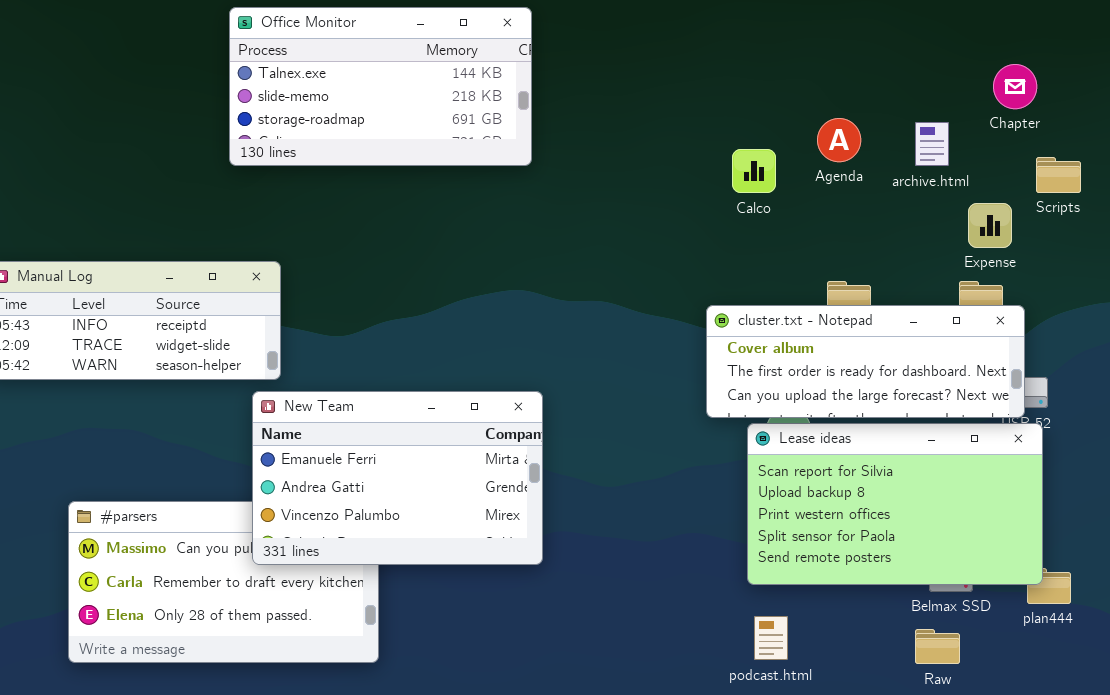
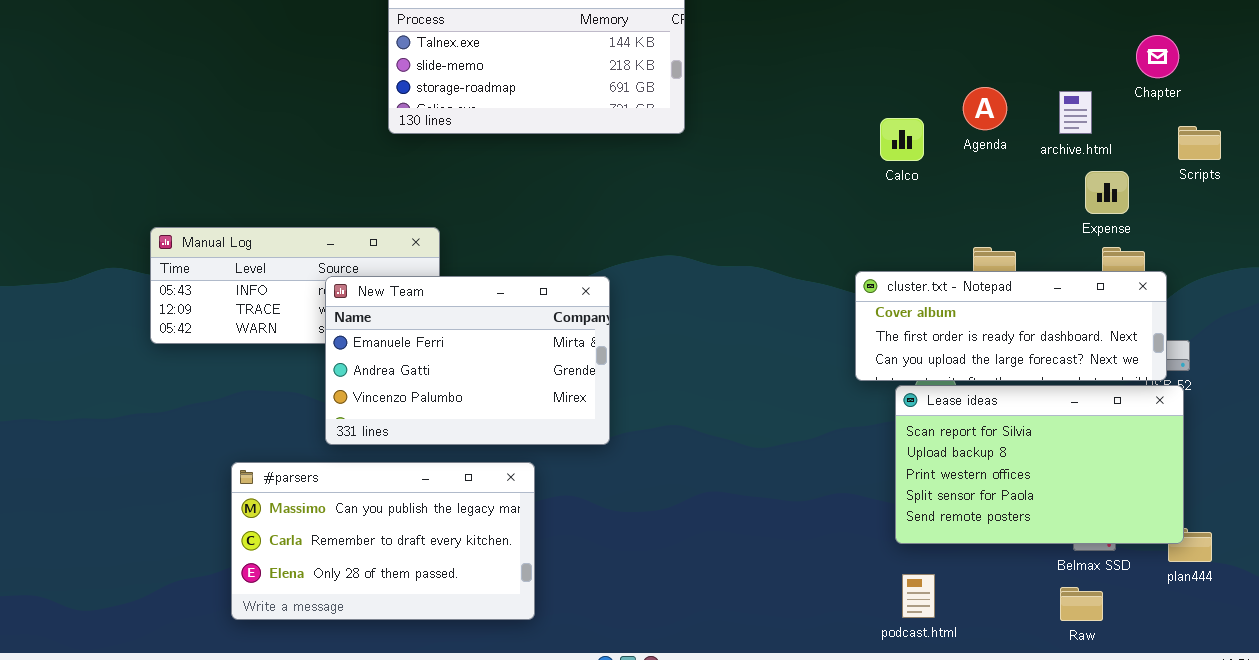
Expense: [968,203,1012,248] -> [1085,171,1129,214], moved
New Team: [252,391,543,565] -> [325,276,610,445], moved

